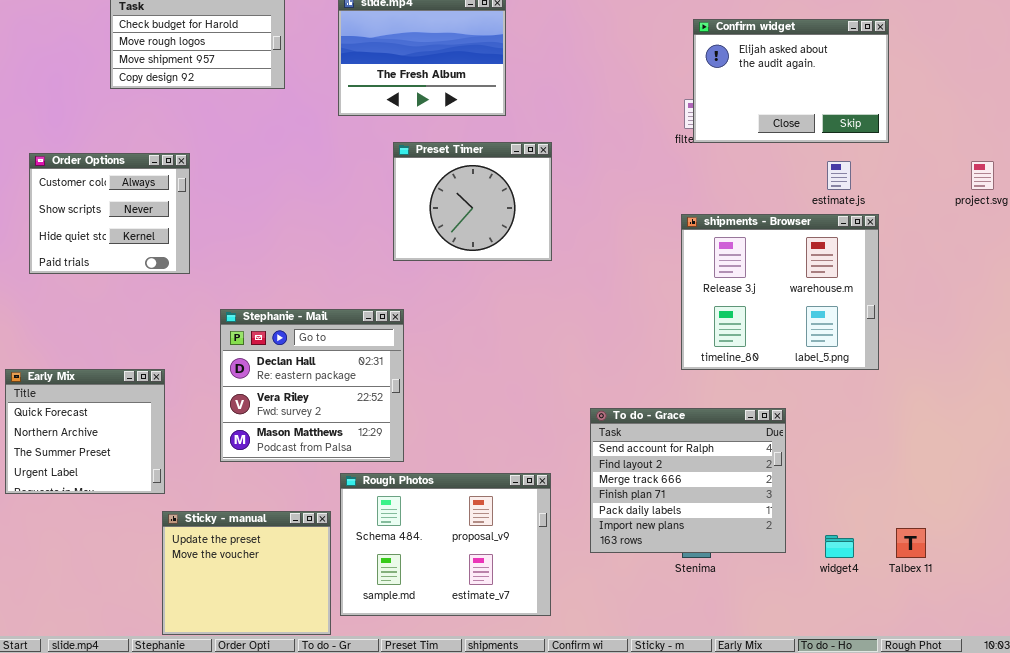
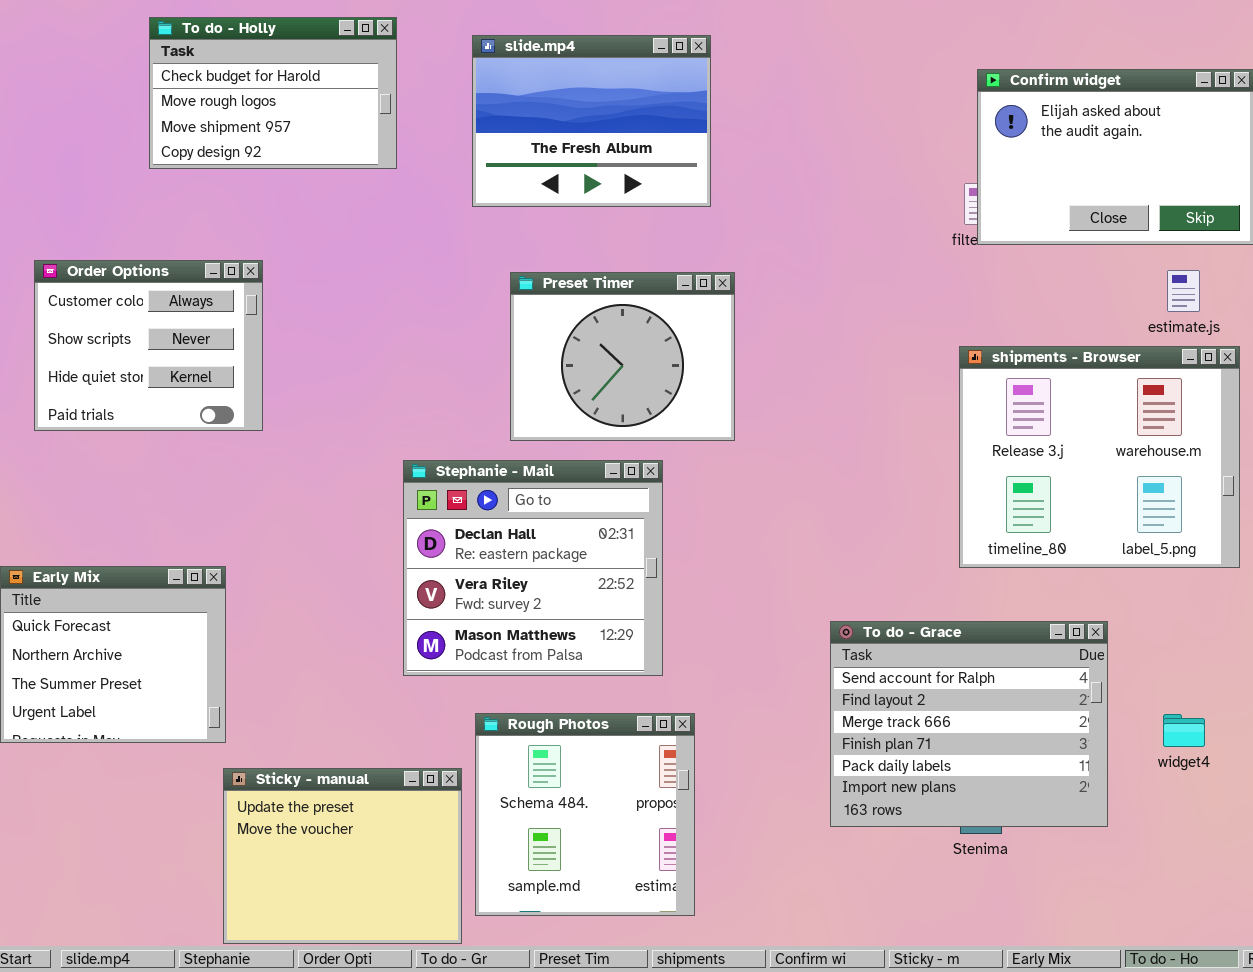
Preset Timer: [393,142,552,261] -> [510,272,735,441], moved
Stephanie - Mail: [220,309,404,462] -> [403,460,663,676], moved
Rough Photos: [340,473,551,616] -> [475,713,695,916], resized
widget4: [825,535,854,558] -> [1163,714,1205,747], moved

